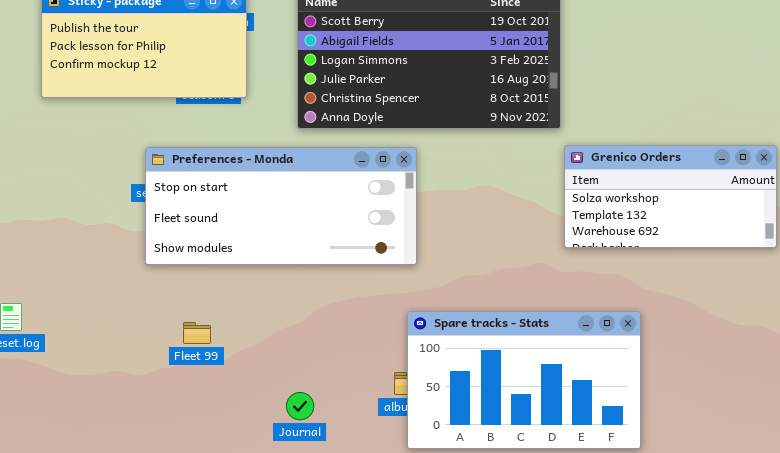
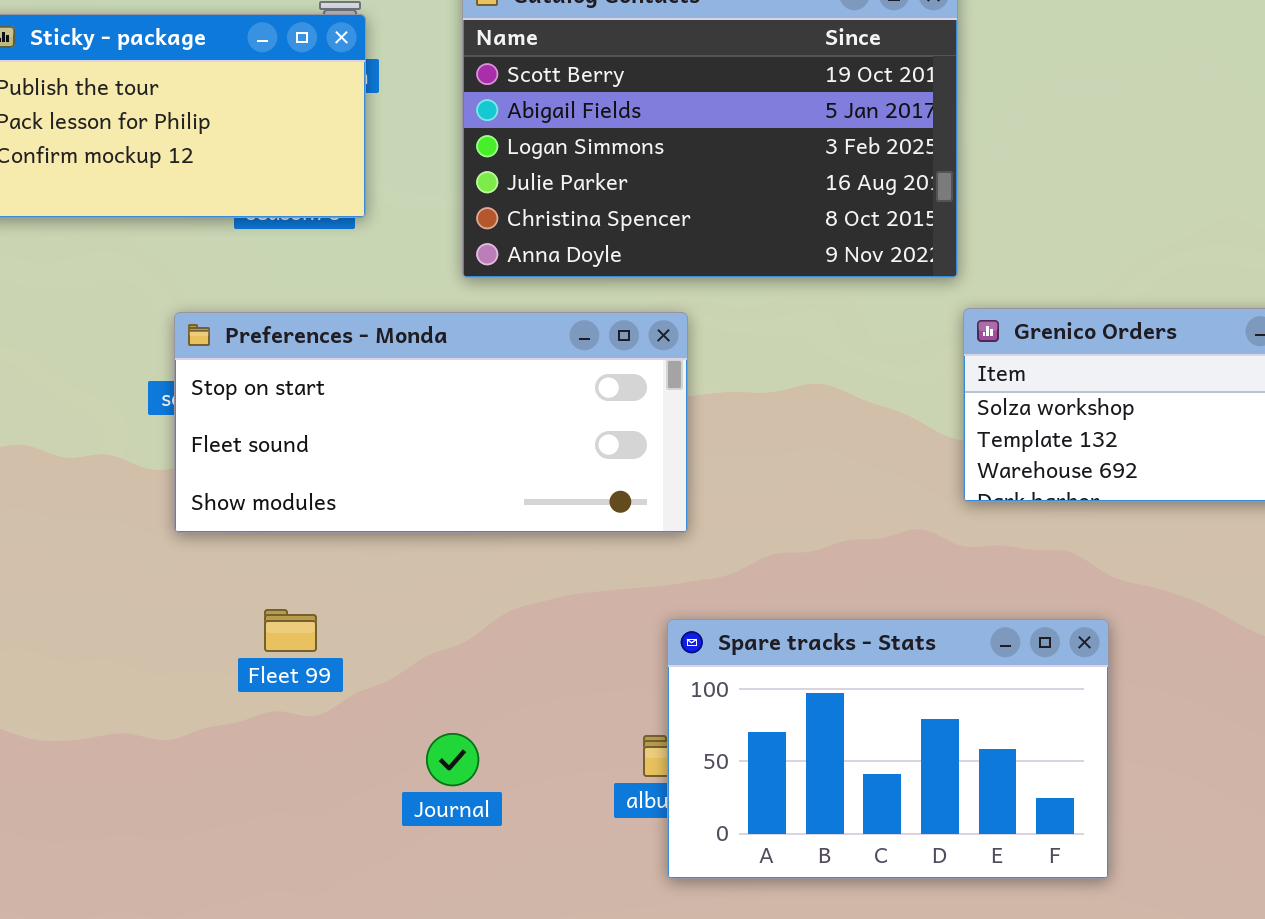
Fleet 99: [183,322,211,344] -> [264,609,317,652], moved
Journal: [286,392,314,420] -> [426,733,479,786], moved

